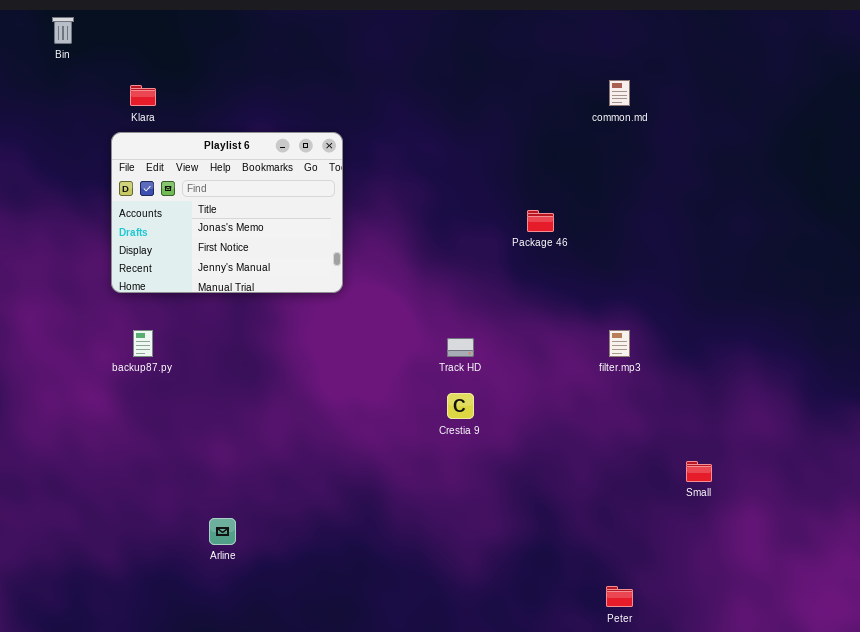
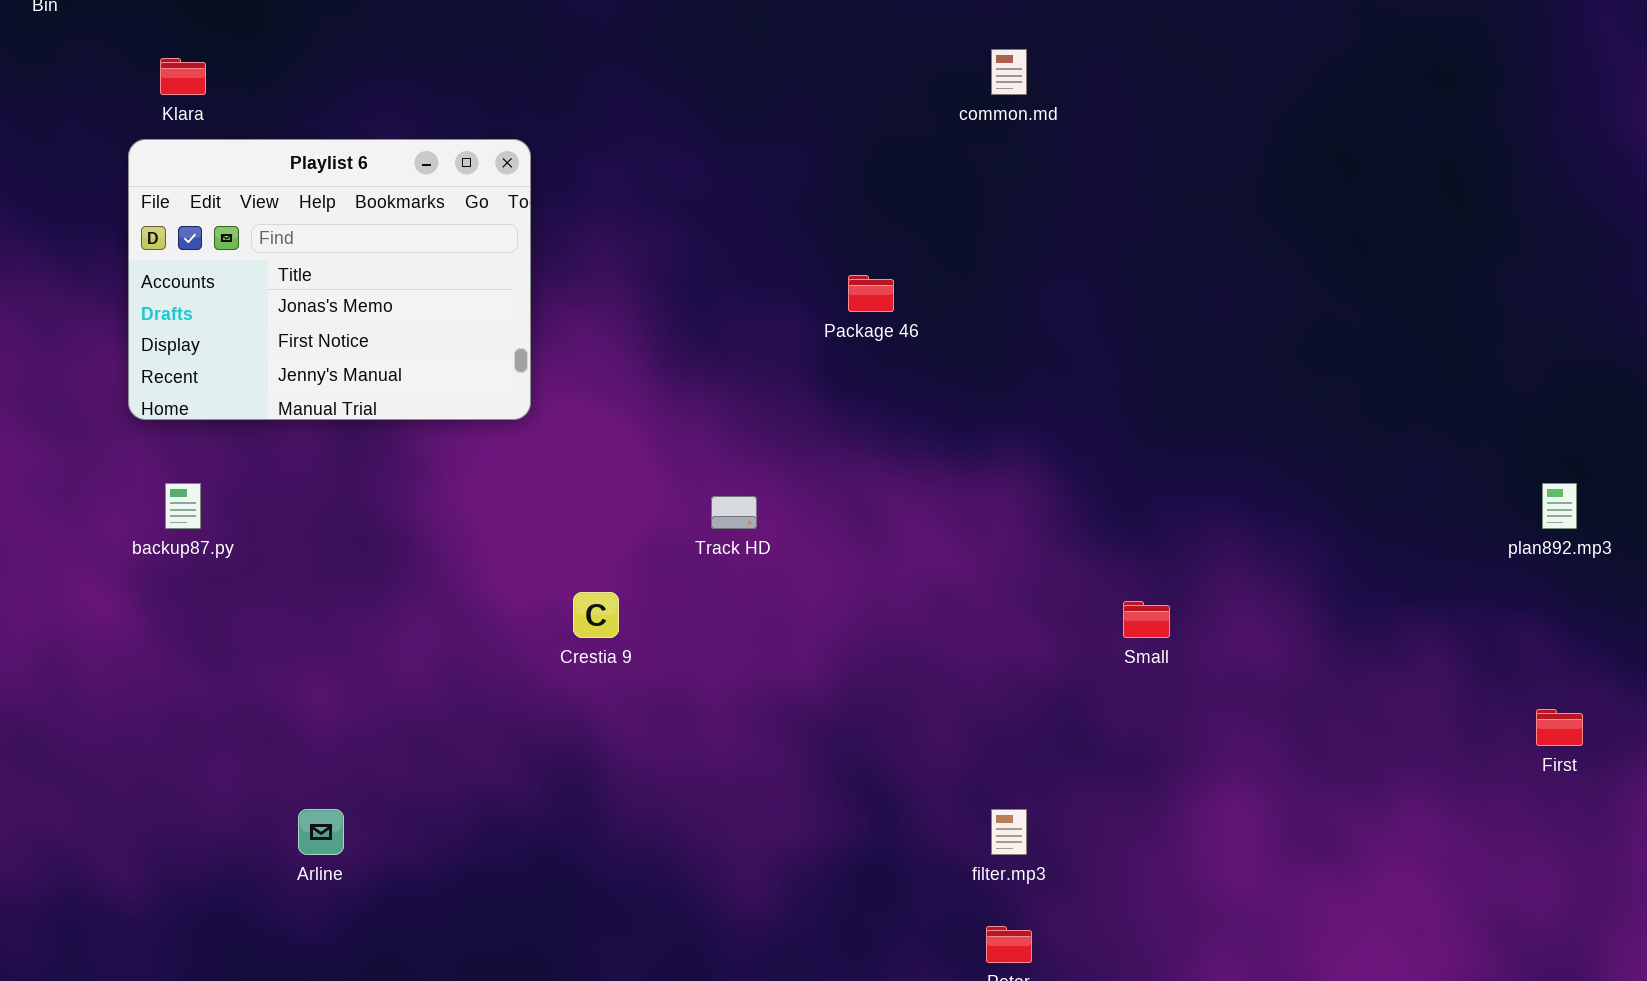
filter.mp3: [609,330,630,357] -> [991,809,1027,855], moved
Crestia 9: [447,393,474,419] -> [573,592,619,638], moved
Small: [686,461,712,482] -> [1123,601,1170,638], moved

